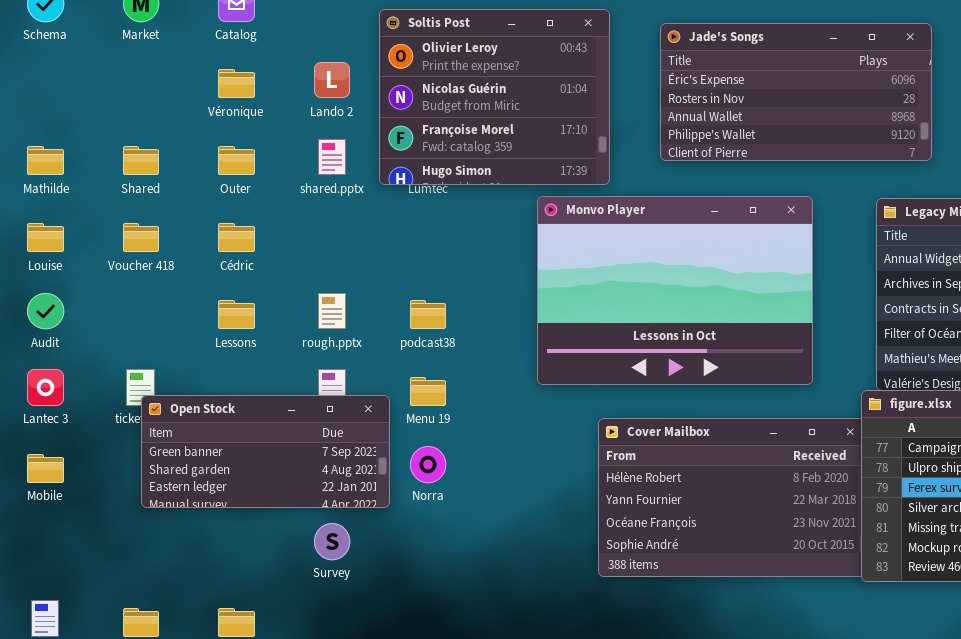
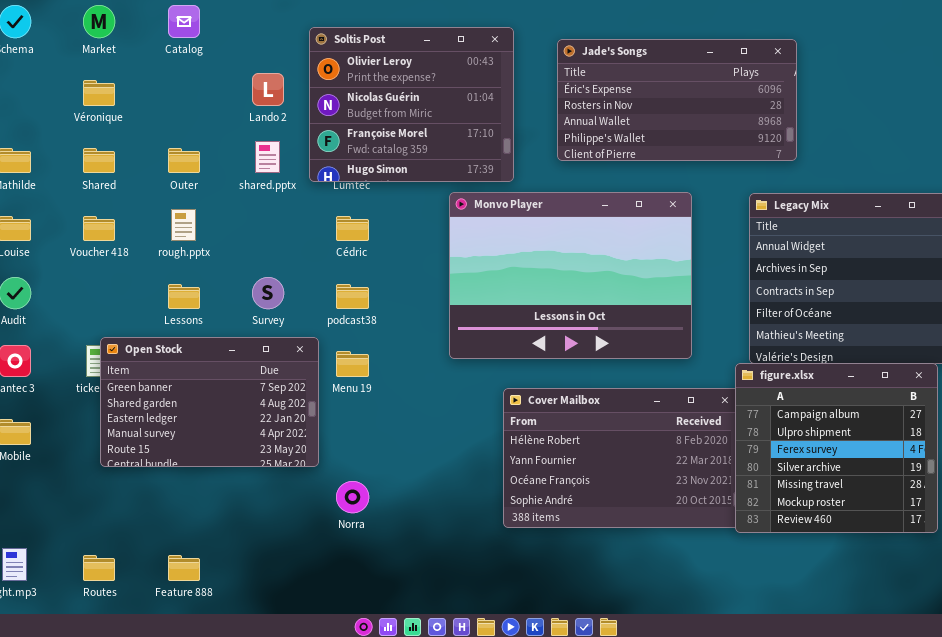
Véronique: [218,69,255,98] -> [83,80,115,106], moved
Cédric: [218,223,255,252] -> [336,216,369,241], moved
rough.pptx: [318,293,346,329] -> [171,209,196,241], moved
Open Stock: [141,395,390,508] -> [100,337,319,467], resized
Norra: [410,446,446,483] -> [336,481,369,513], moved
Survey: [314,523,350,560] -> [252,277,284,309], moved

